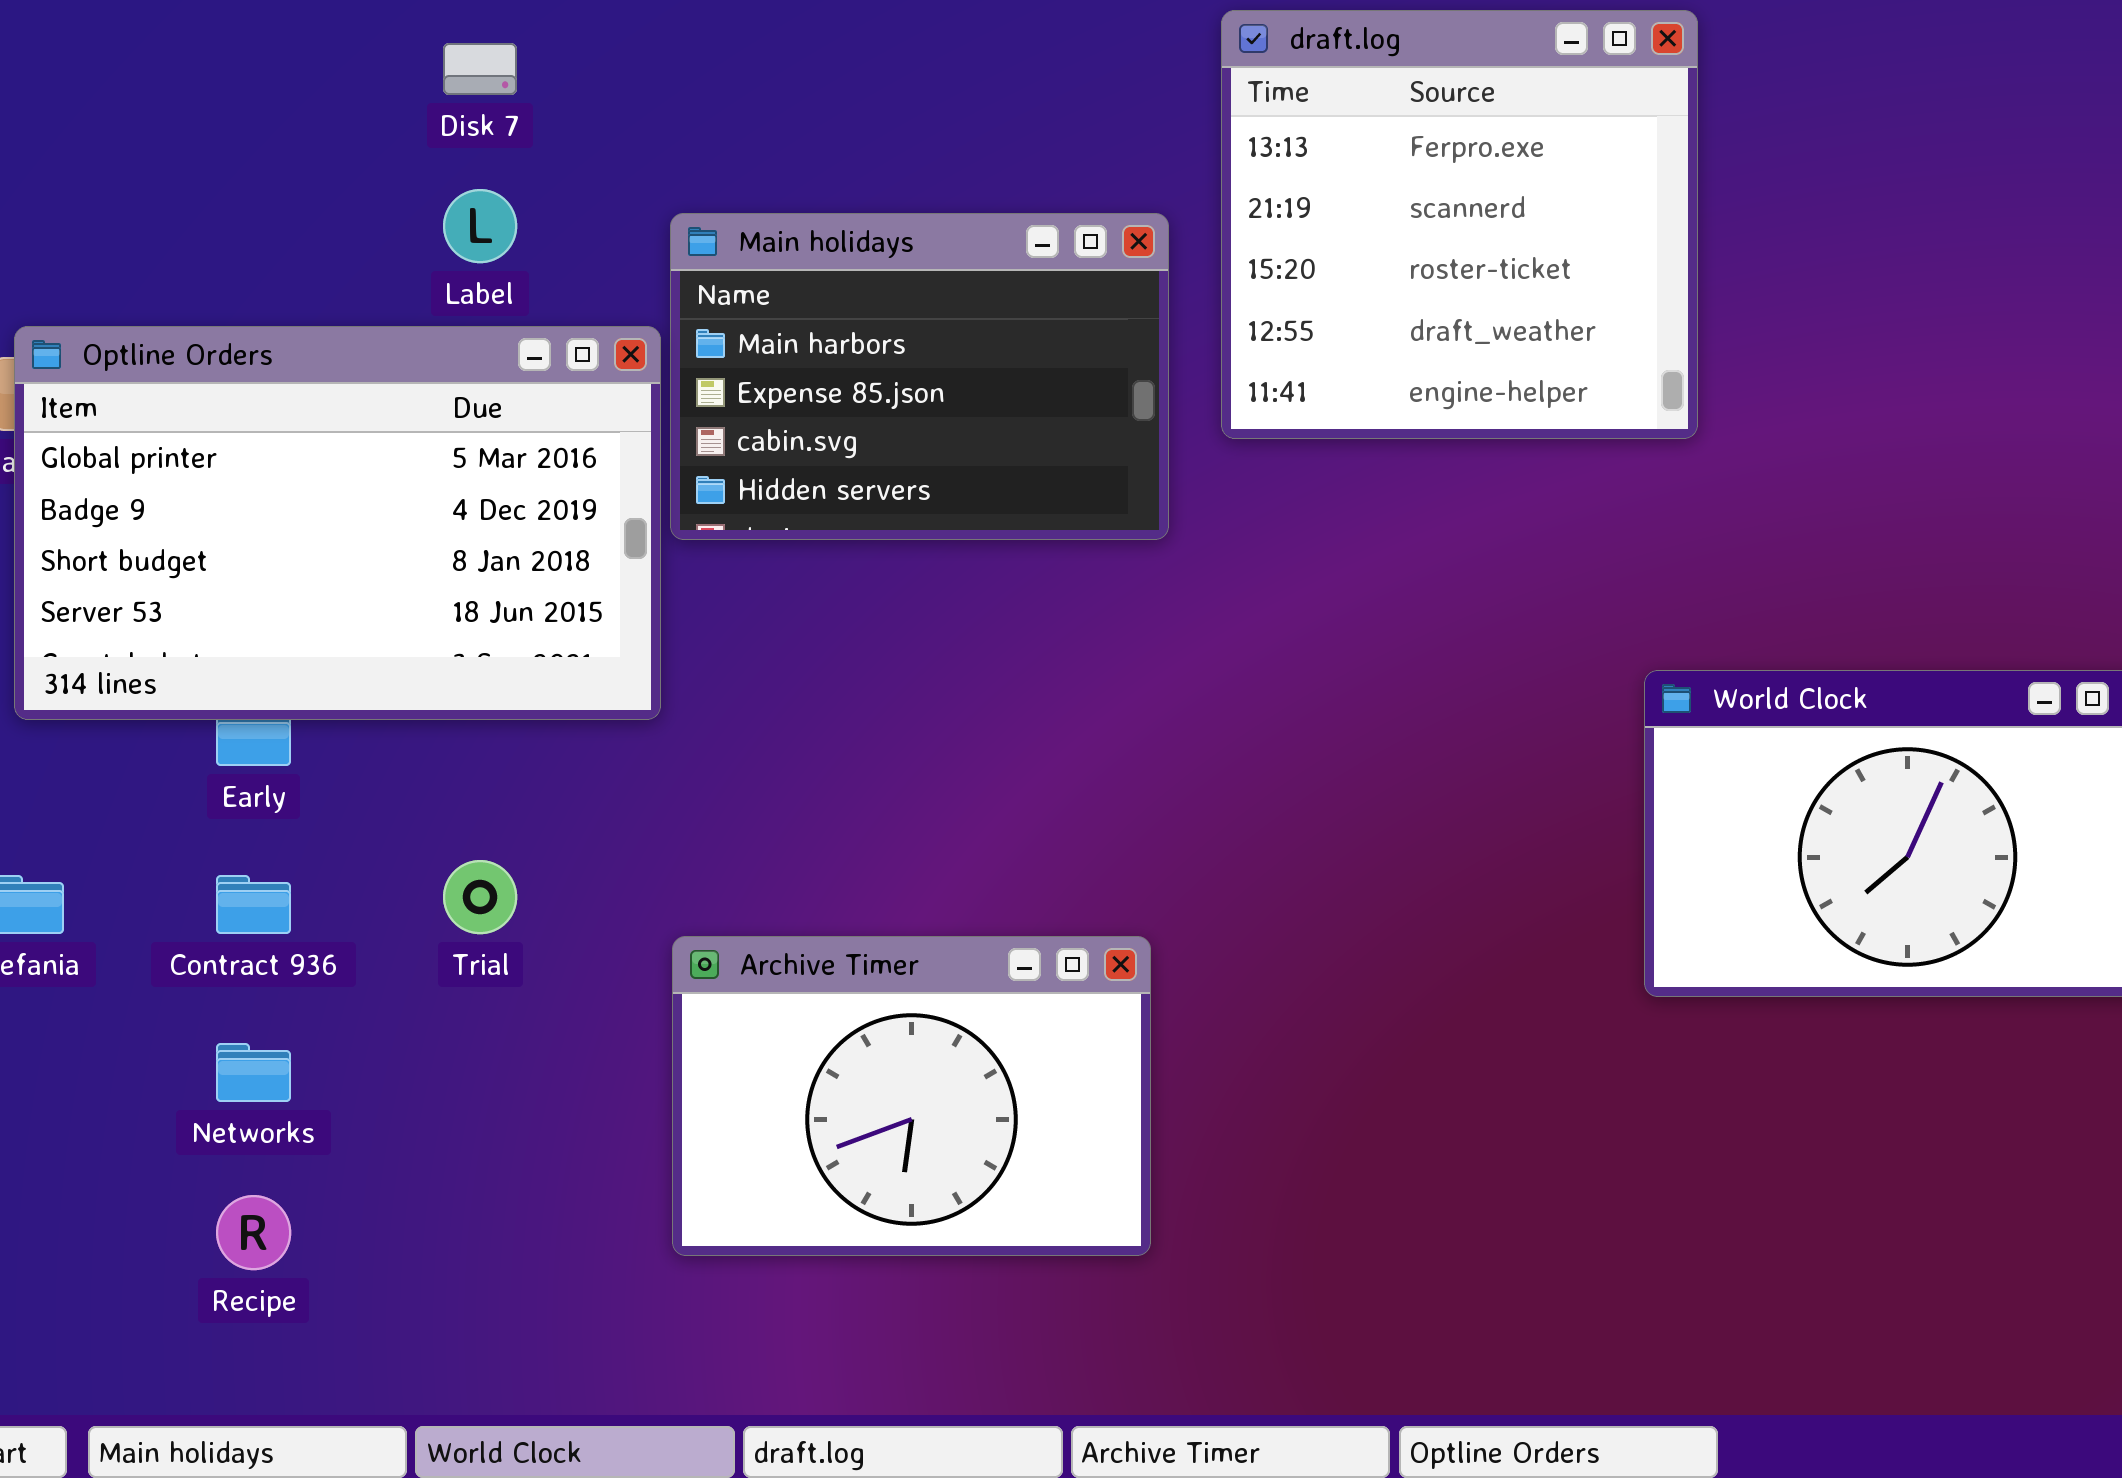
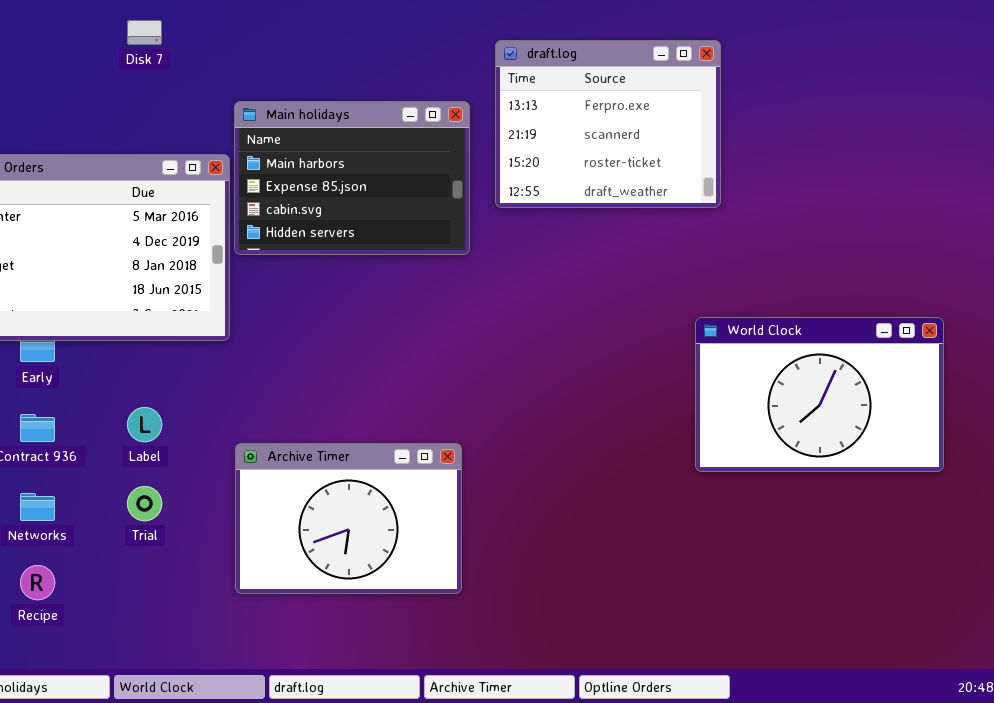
draft.log: [1221,10,1698,439] -> [495,40,721,208], resized
Label: [443,189,517,263] -> [127,407,162,442], moved
Trial: [443,860,517,934] -> [127,486,162,521], moved

